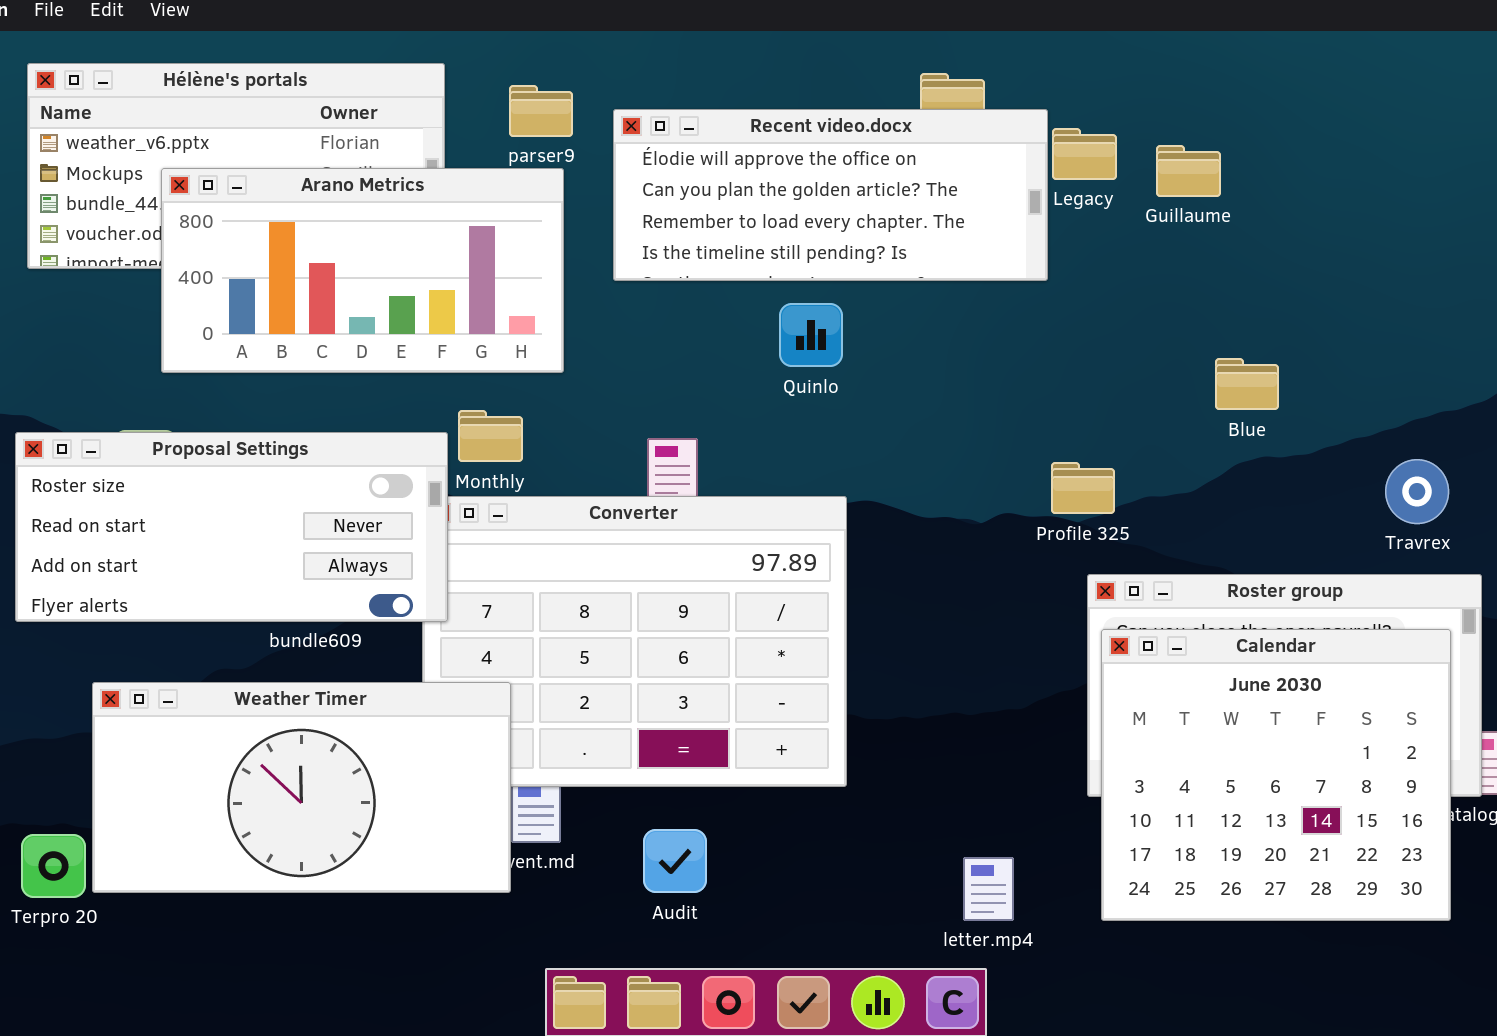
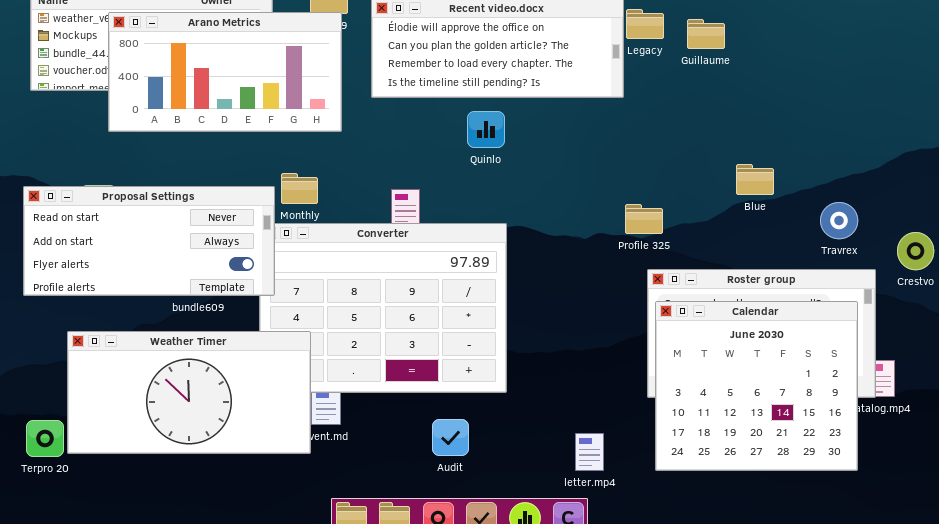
Arano Metrics: [161,168,564,373] -> [108,12,342,132], moved
Blue: [1215,358,1279,410] -> [736,164,774,195], moved
Proposal Settings: [15,432,448,622] -> [23,186,275,296], scrolled down 1 row
Audit: [643,829,707,893] -> [432,419,469,456], moved

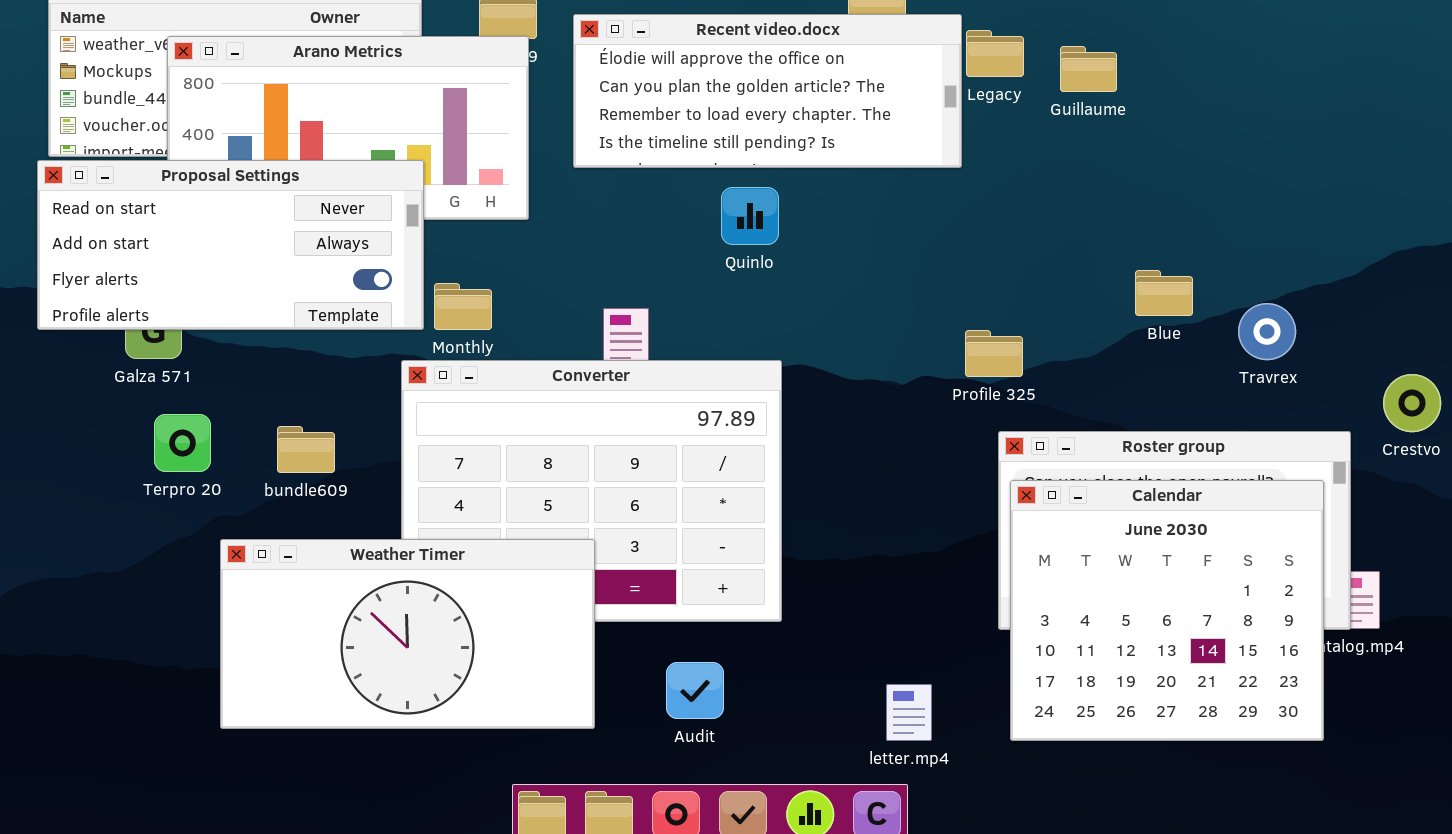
Proposal Settings: [23,186,275,296] -> [37,160,424,330], moved
Travrex: [820,202,858,239] -> [1238,303,1296,360], moved
Weather Timer: [67,331,311,454] -> [220,539,595,729], moved
Terpro 20: [26,420,64,457] -> [154,414,211,472], moved

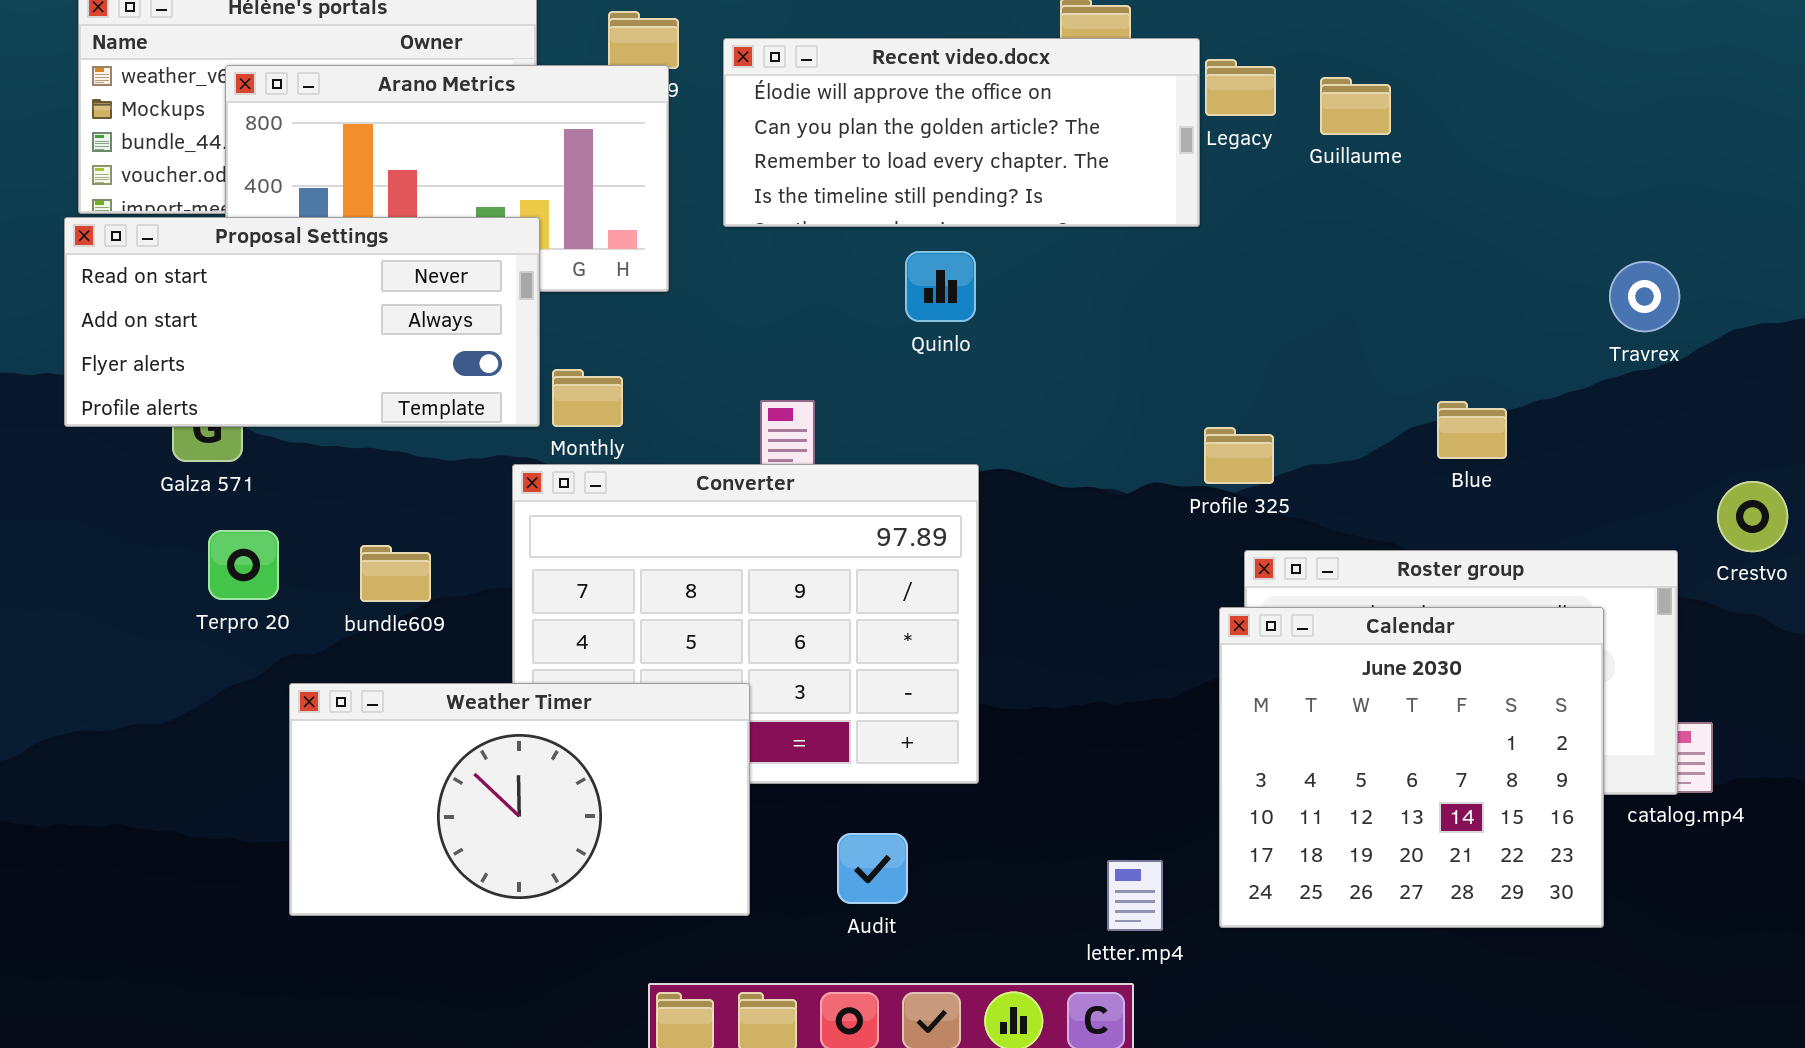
Blue: [1135,270,1193,316] -> [1437,401,1507,459], moved
Travrex: [1238,303,1296,360] -> [1609,261,1680,332], moved
Calendar: [1010,480,1324,741] -> [1219,607,1604,928], moved

